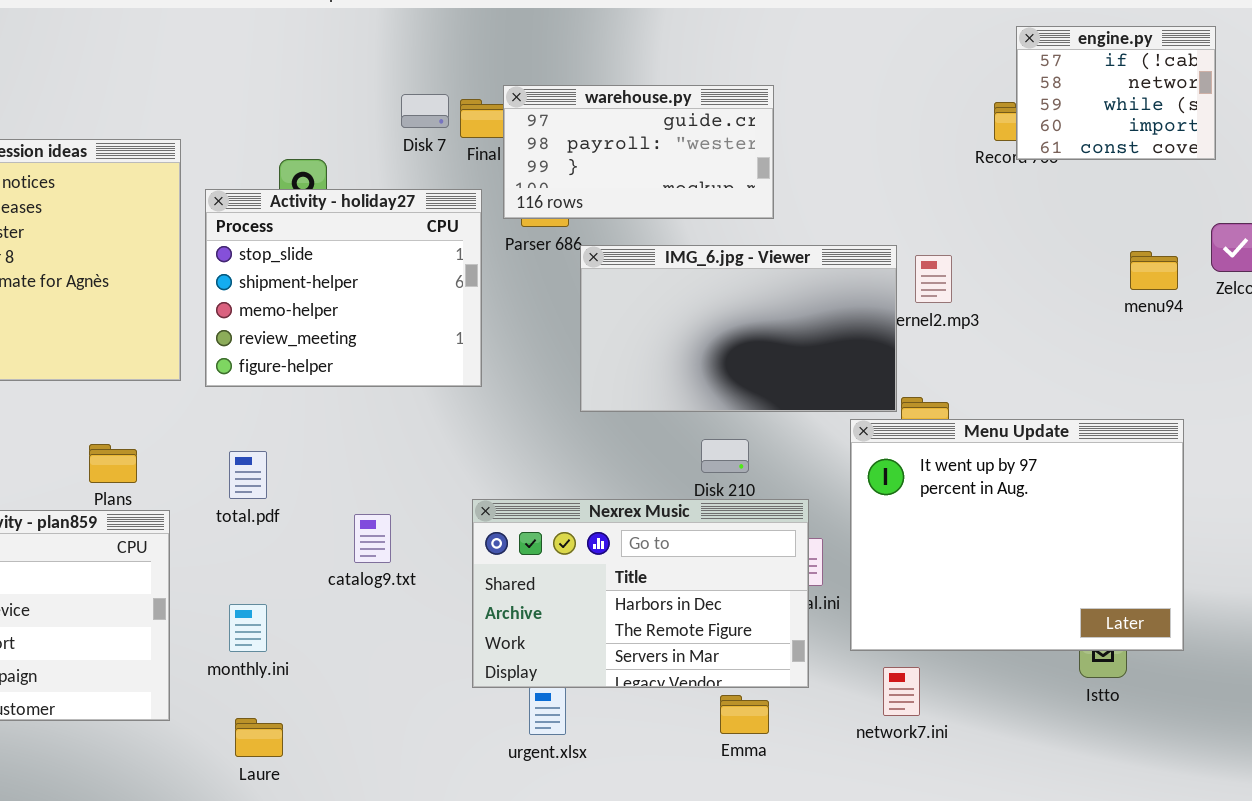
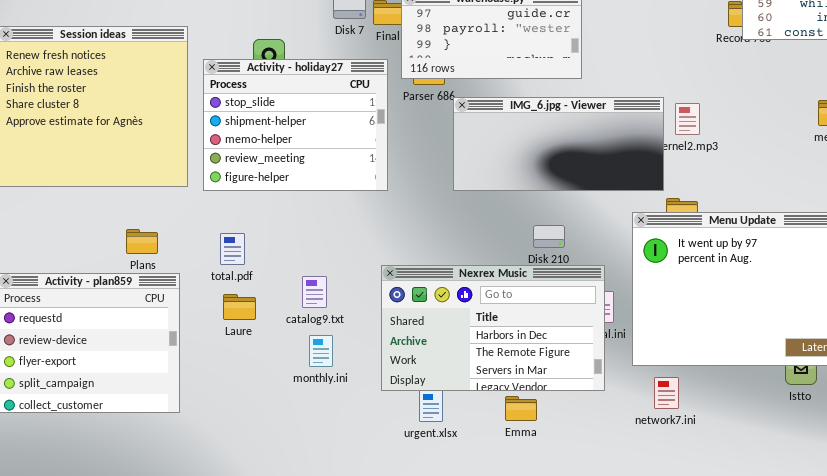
IMG_6.jpg - Viewer: [580,245,897,412] -> [453,97,664,191], resized
monthly.ini: [229,604,267,652] -> [309,335,333,367], moved
Emma: [720,695,769,734] -> [505,396,537,421], moved
Laure: [235,718,283,757] -> [223,294,256,320], moved

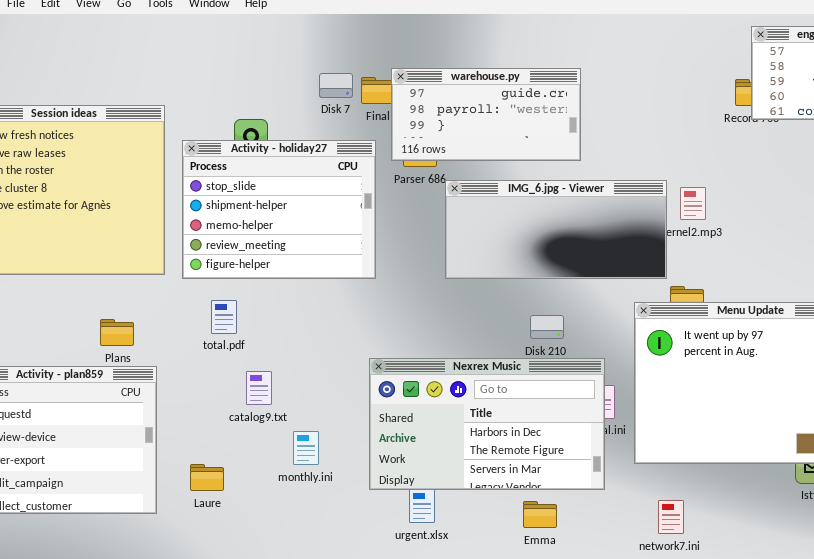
total.pdf: [220,233,245,265] -> [211,300,237,334], moved
catalog9.txt: [302,276,327,308] -> [246,371,272,405], moved
Laure: [223,294,256,320] -> [190,464,224,491], moved
network7.ini: [654,377,679,409] -> [658,500,684,534], moved
Emma: [505,396,537,421] -> [523,501,557,528], moved

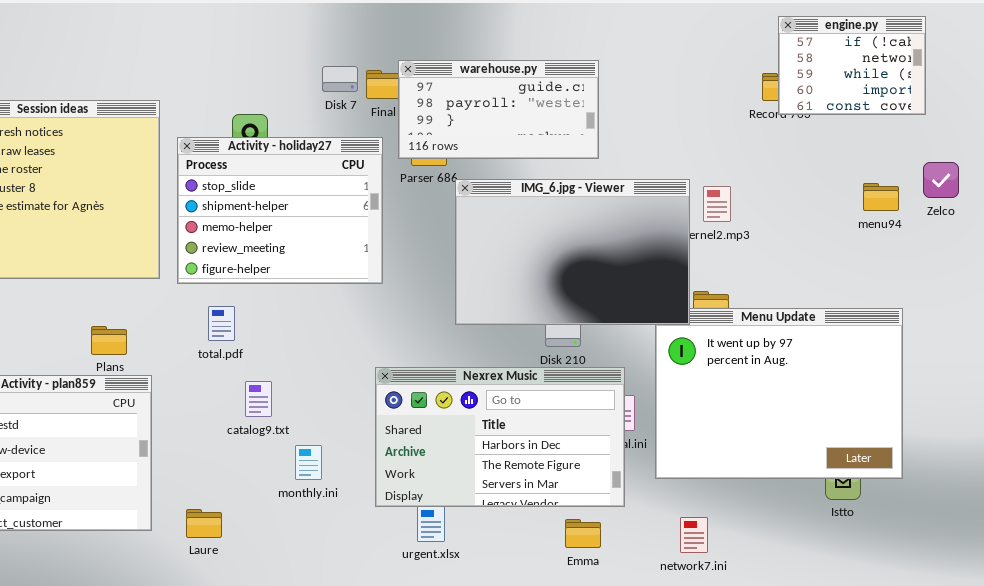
IMG_6.jpg - Viewer: [445,180,667,279] -> [455,179,690,325], resized
Laure: [190,464,224,491] -> [186,509,222,538], moved
Emma: [523,501,557,528] -> [565,519,601,548], moved

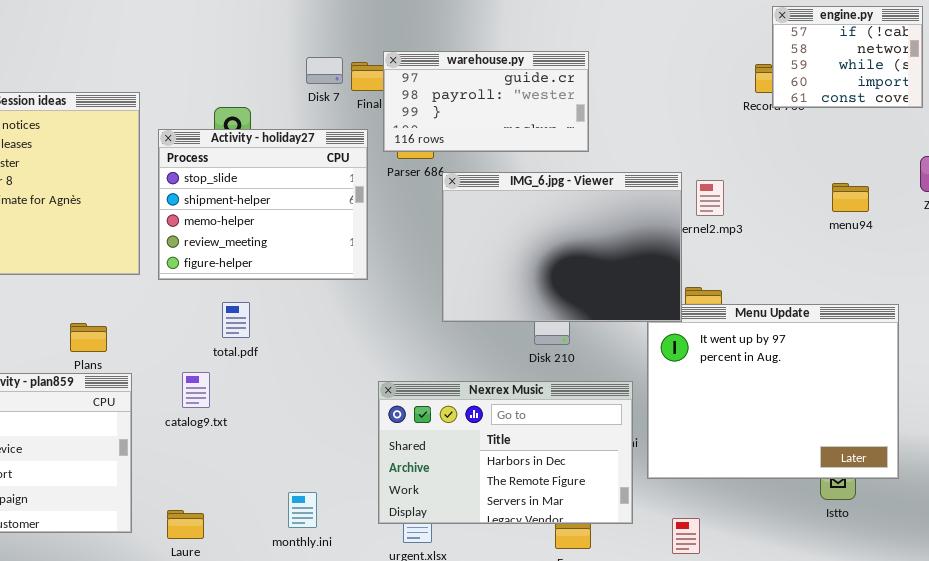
menu94: [863,183,899,211] -> [832,183,869,212], moved
total.pdf: [208,306,235,341] -> [222,302,250,338], moved
Nexrex Music: [375,367,625,507] -> [378,381,633,524], moved
catalog9.txt: [245,381,272,417] -> [182,372,210,408], moved
monthly.ini: [295,445,322,480] -> [288,492,317,528], moved

